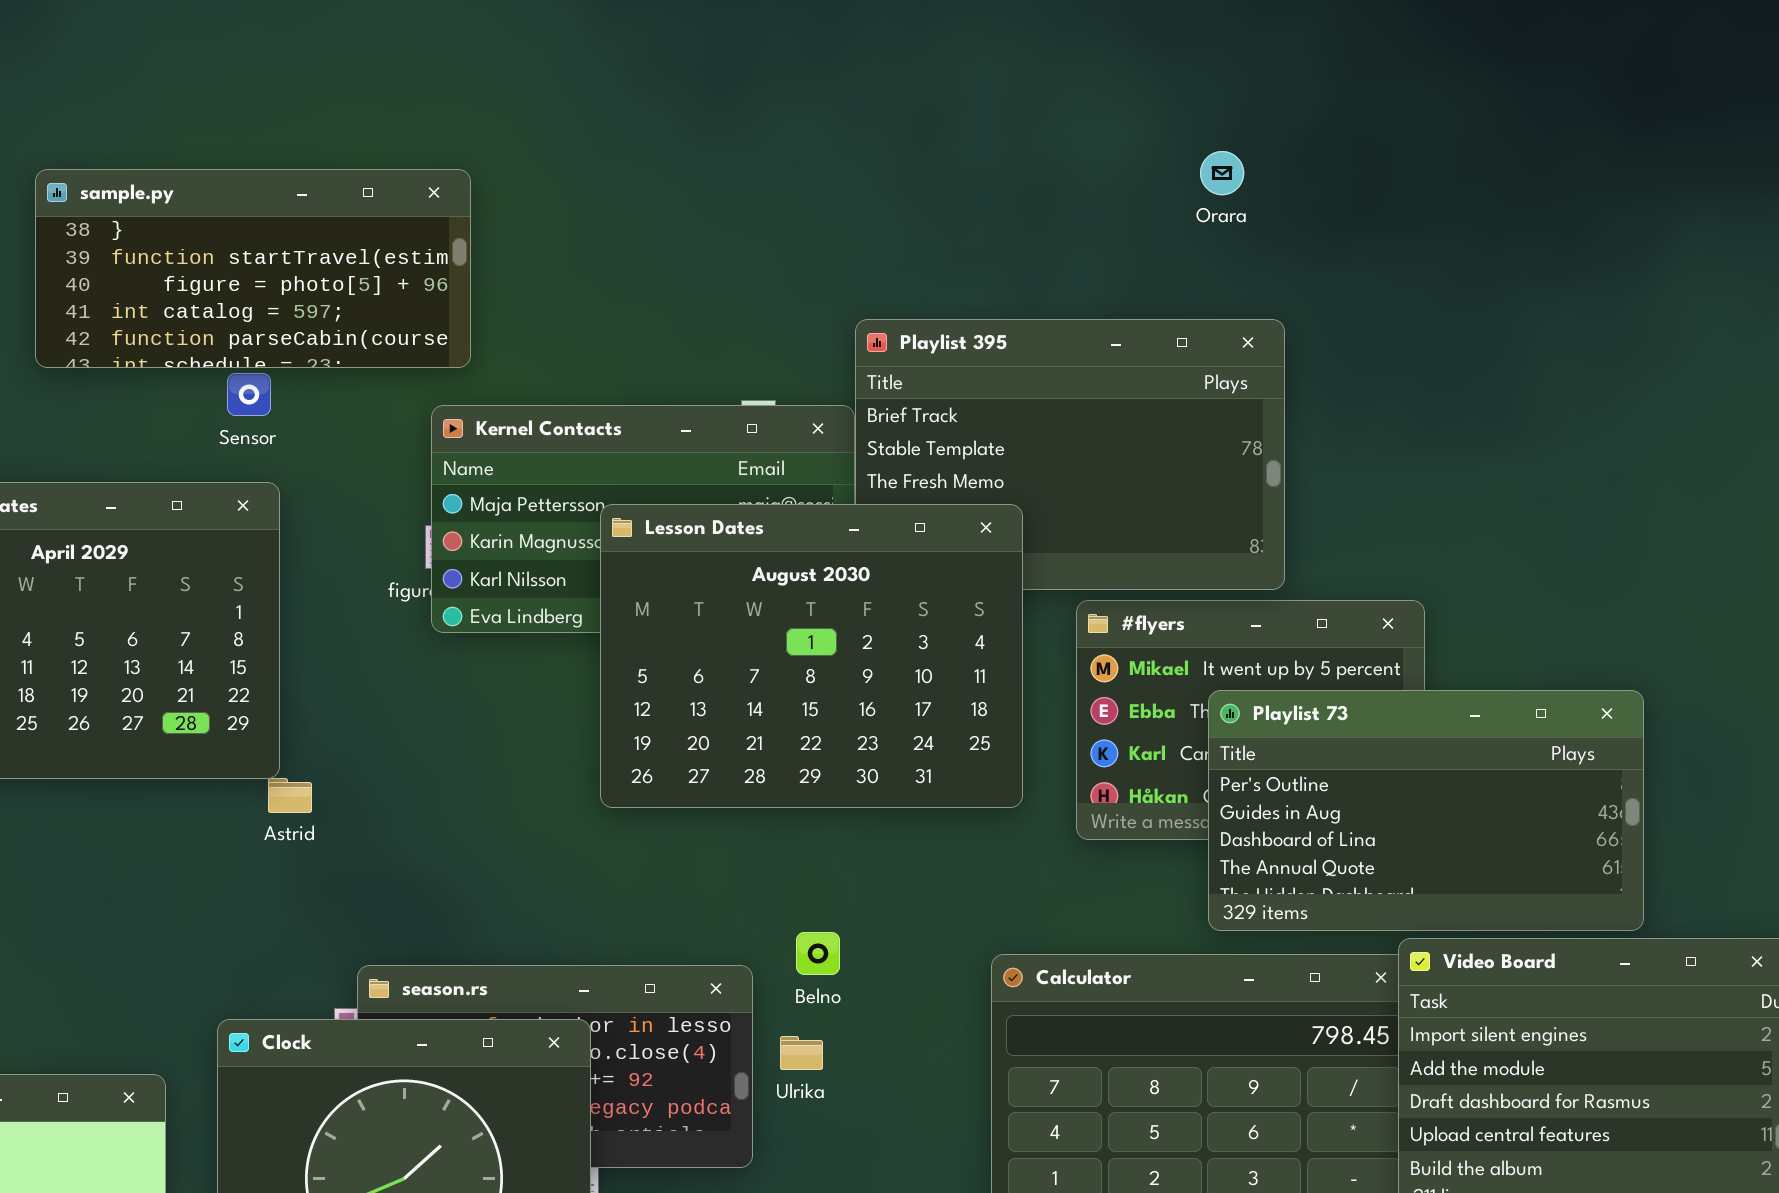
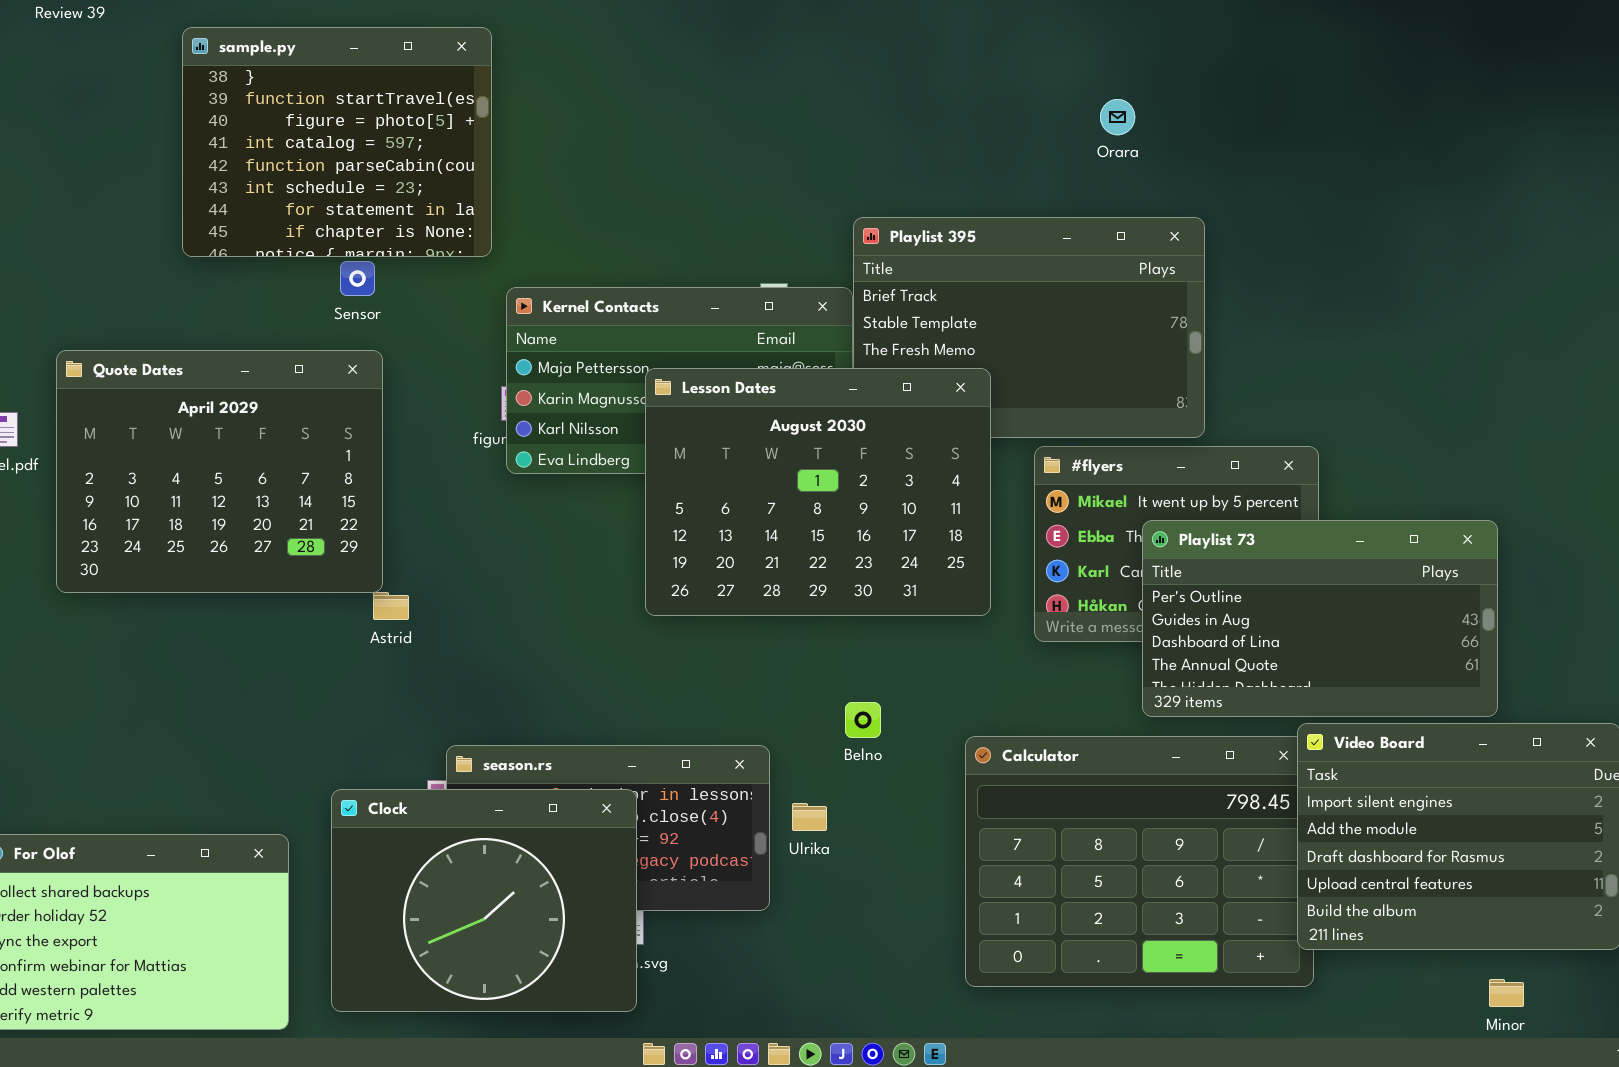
Orara: [1200,151,1244,195] -> [1100,99,1135,135], moved
sample.py: [35,169,471,368] -> [182,27,492,257], resized
Belno: [796,932,840,975] -> [845,702,881,738], moved

